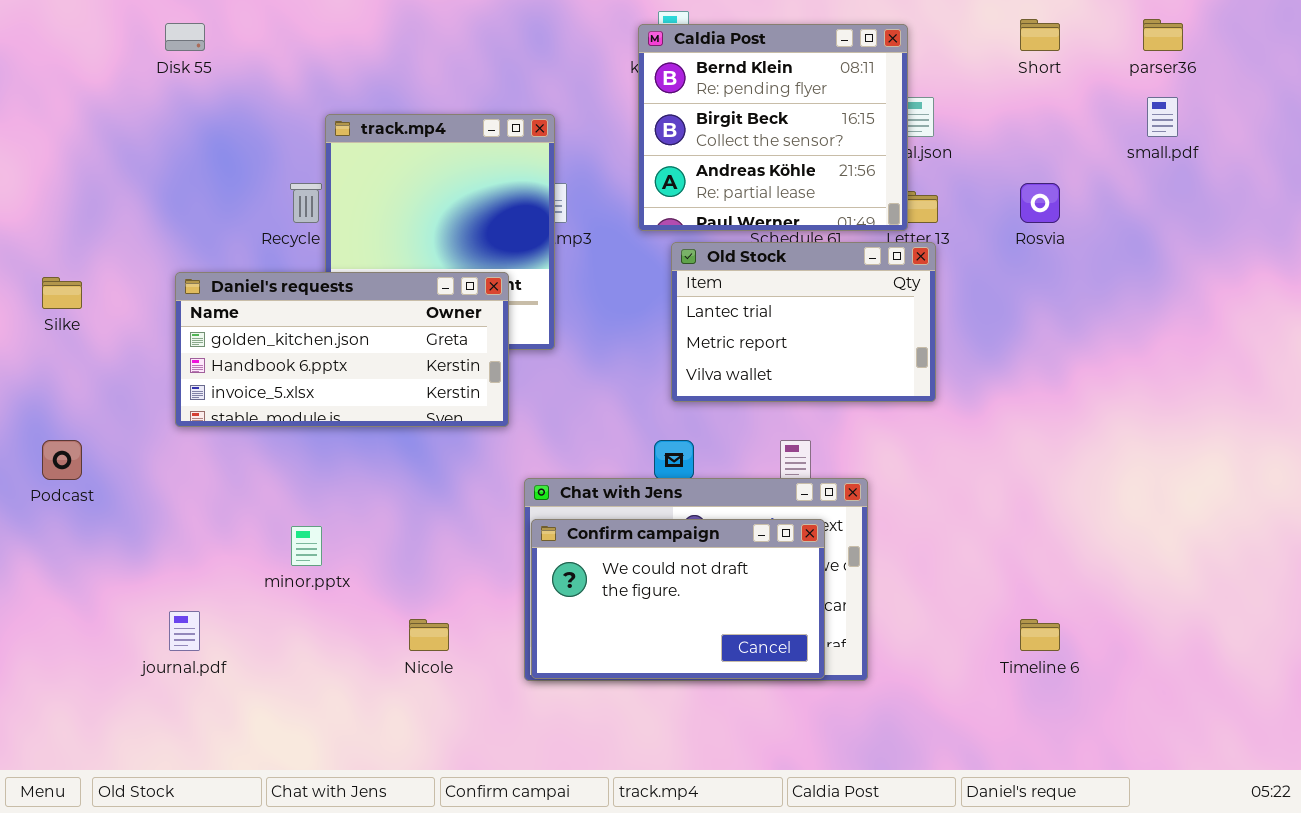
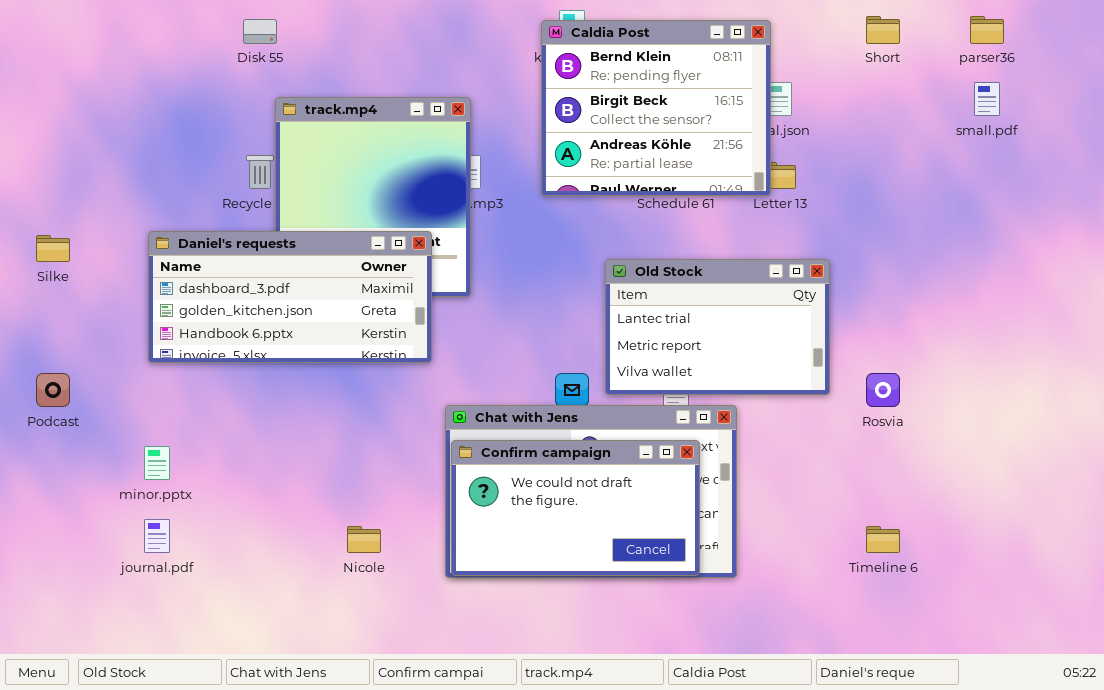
Disk 55: [165,23,205,51] -> [243,19,277,44], moved
Rosvia: [1020,183,1060,223] -> [866,373,900,407], moved
Old Stock: [671,242,936,402] -> [605,259,830,395], moved
Daniel's requests: [175,272,509,427] -> [148,231,432,363], scrolled up 1 row
minor.pptx: [291,526,322,566] -> [144,446,170,480], moved

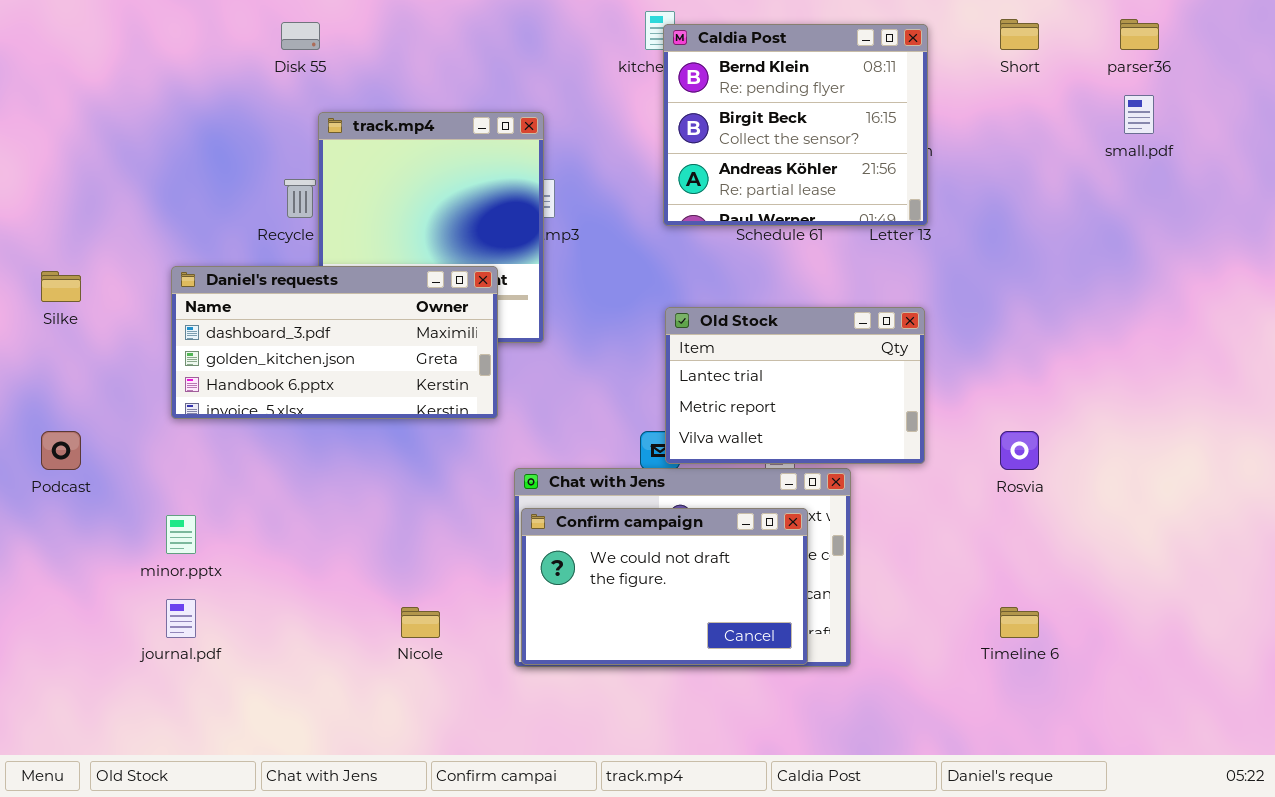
Caldia Post: [541,20,771,196] -> [663,24,928,226], moved
Old Stock: [605,259,830,395] -> [665,307,925,464], moved

